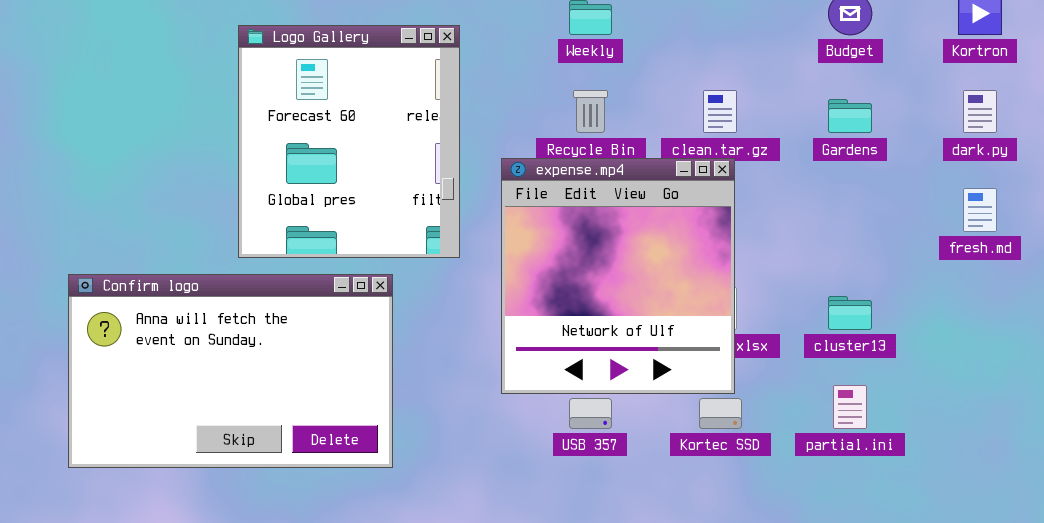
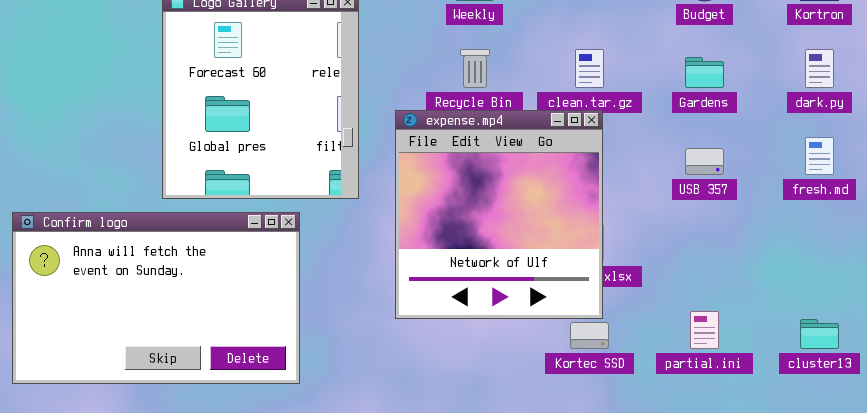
cluster13: [828,296,872,330] -> [800,319,839,349], moved
USB 357: [569,398,612,429] -> [685,148,724,175], moved

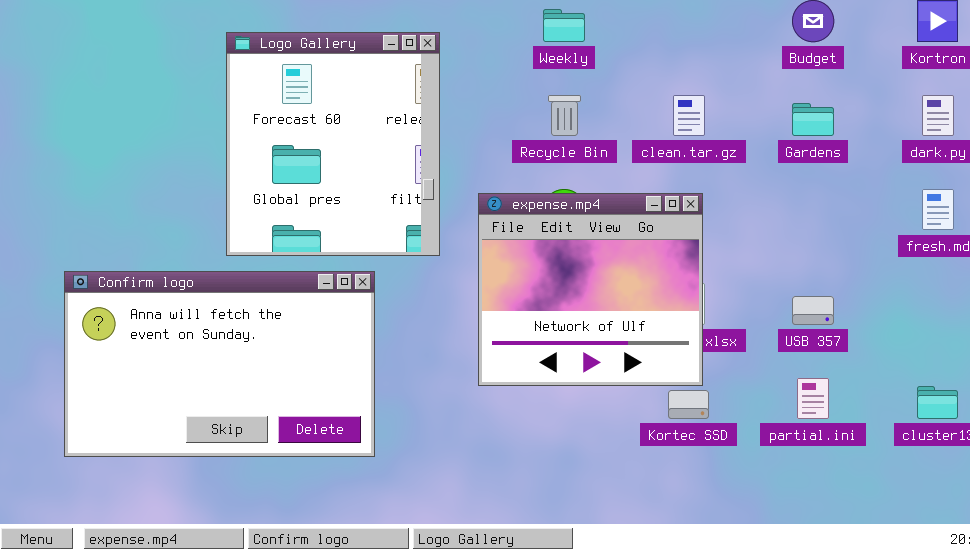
expense.mp4: [395,110,603,319] -> [478,193,703,386], resized
USB 357: [685,148,724,175] -> [792,296,834,325], moved

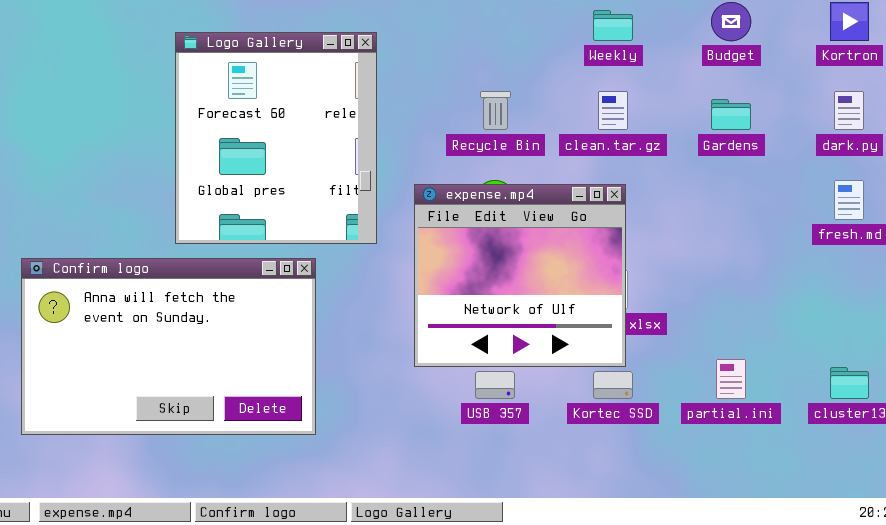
Weekly: [543,9,585,42] -> [593,10,633,41], moved
USB 357: [792,296,834,325] -> [475,371,515,399], moved

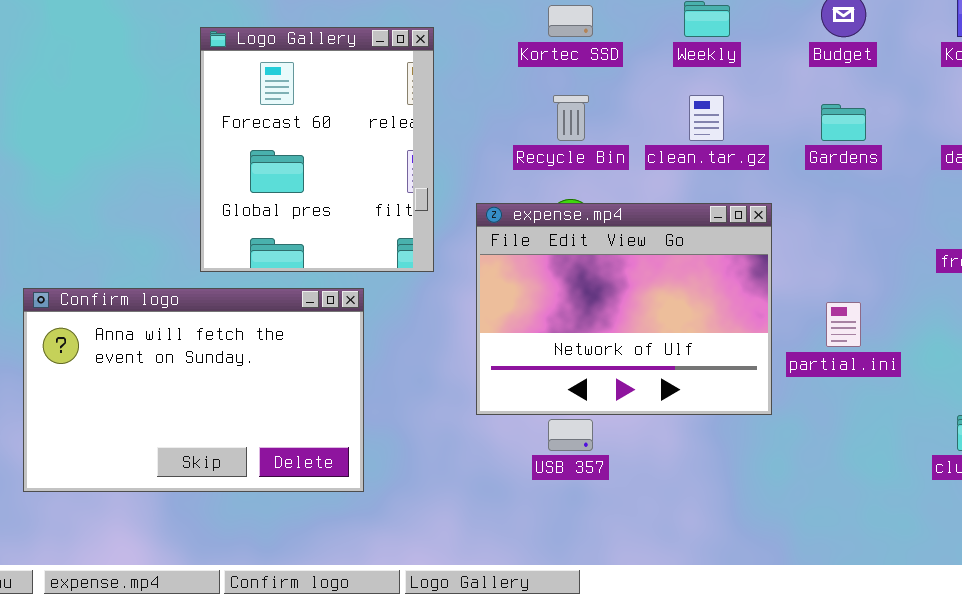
expense.mp4: [414,184,626,367] -> [476,203,772,415], resized
partial.ini: [716,359,746,399] -> [826,302,861,347], moved
Kortec SSD: [593,371,633,399] -> [548,5,593,37], moved

